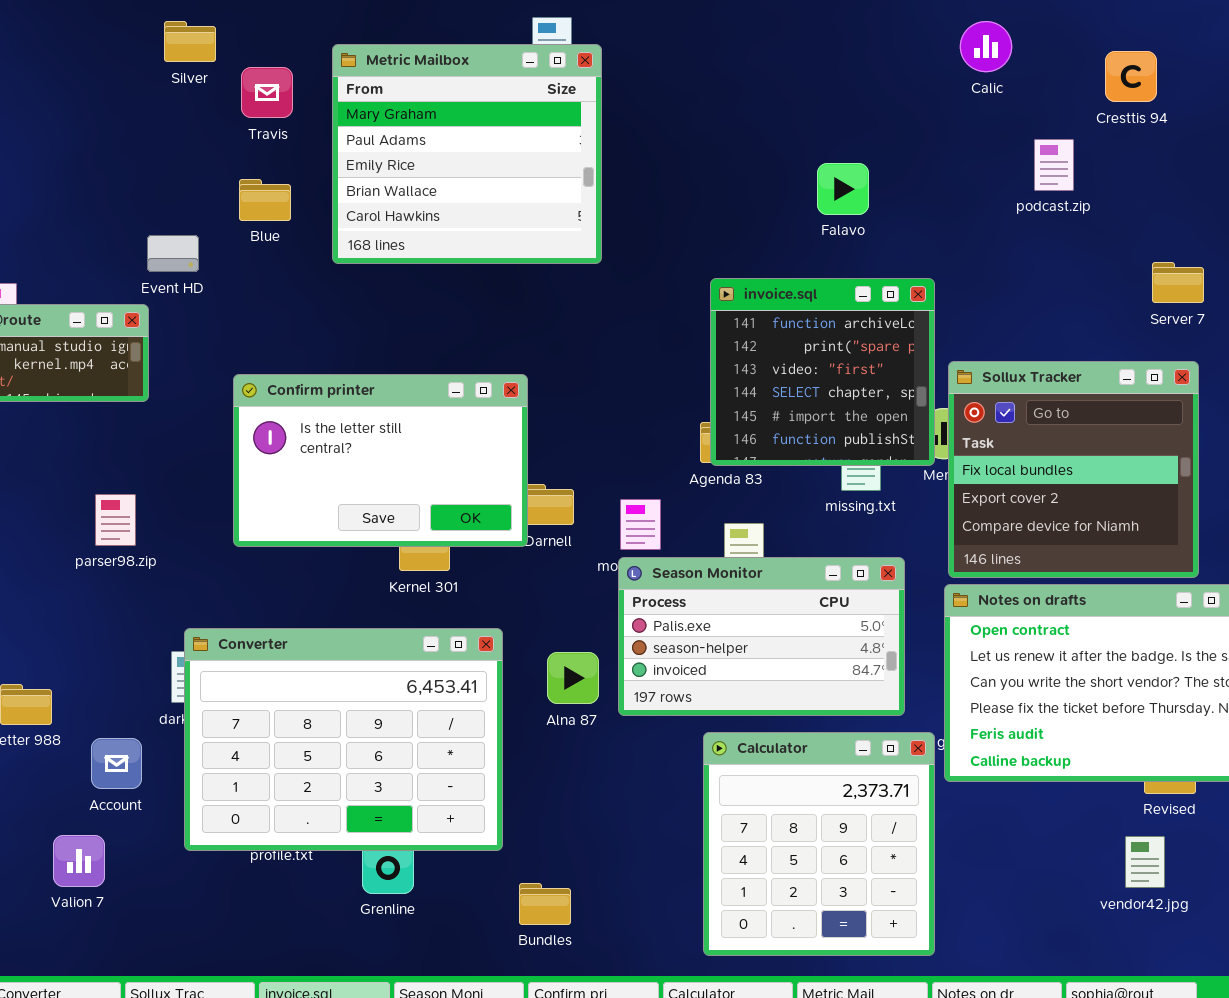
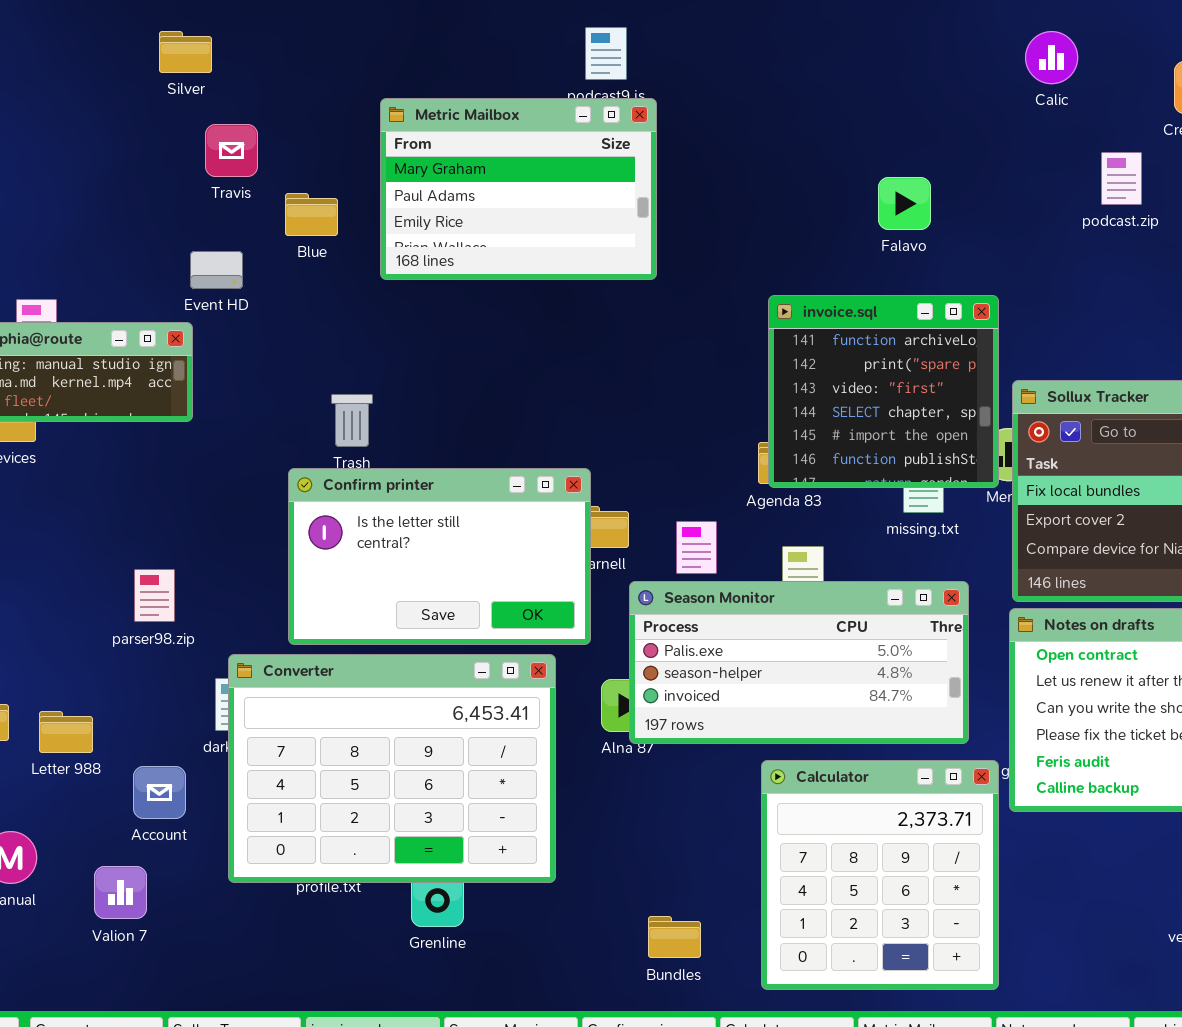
Silver: [164,21,216,62] -> [159,31,212,73], moved
Metric Mailbox: [332,44,602,264] -> [380,98,657,280], resized
Travis: [241,67,293,118] -> [205,124,258,177], moved
Confirm printer: [233,374,528,547] -> [288,468,591,645], moved
parser98.zip: [95,494,136,546] -> [134,569,175,622], moved
Season Monitor: [618,557,905,716] -> [629,581,969,744], resized
Bundles: [519,883,571,925] -> [648,916,701,958], moved

